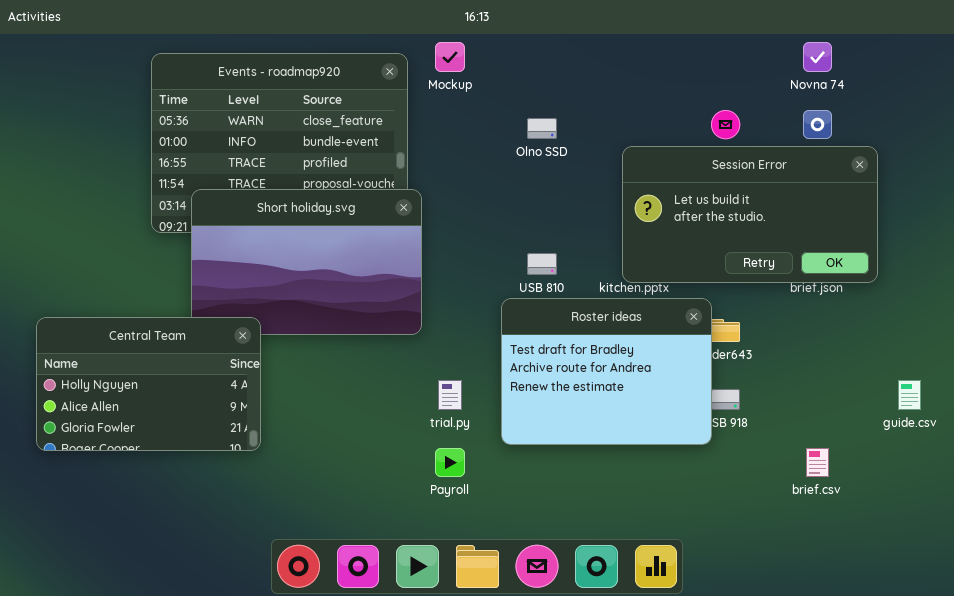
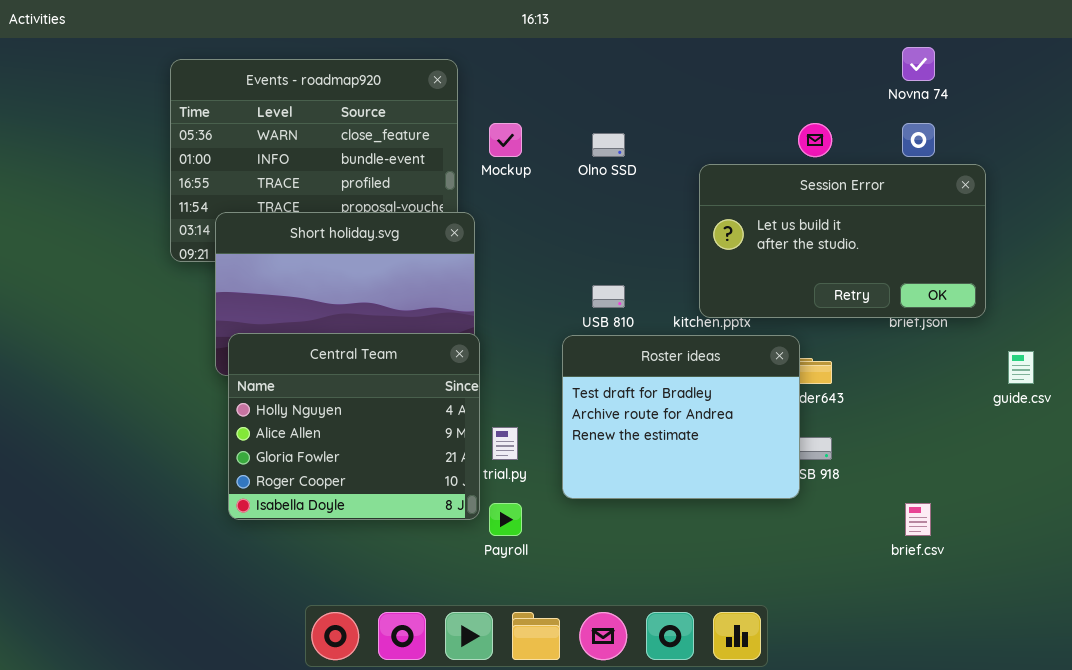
Mockup: [435,42,465,72] -> [489,123,522,157], moved
Central Team: [36,317,261,451] -> [228,333,480,520], moved, resized
guide.csv: [898,380,921,410] -> [1008,351,1034,384], moved

